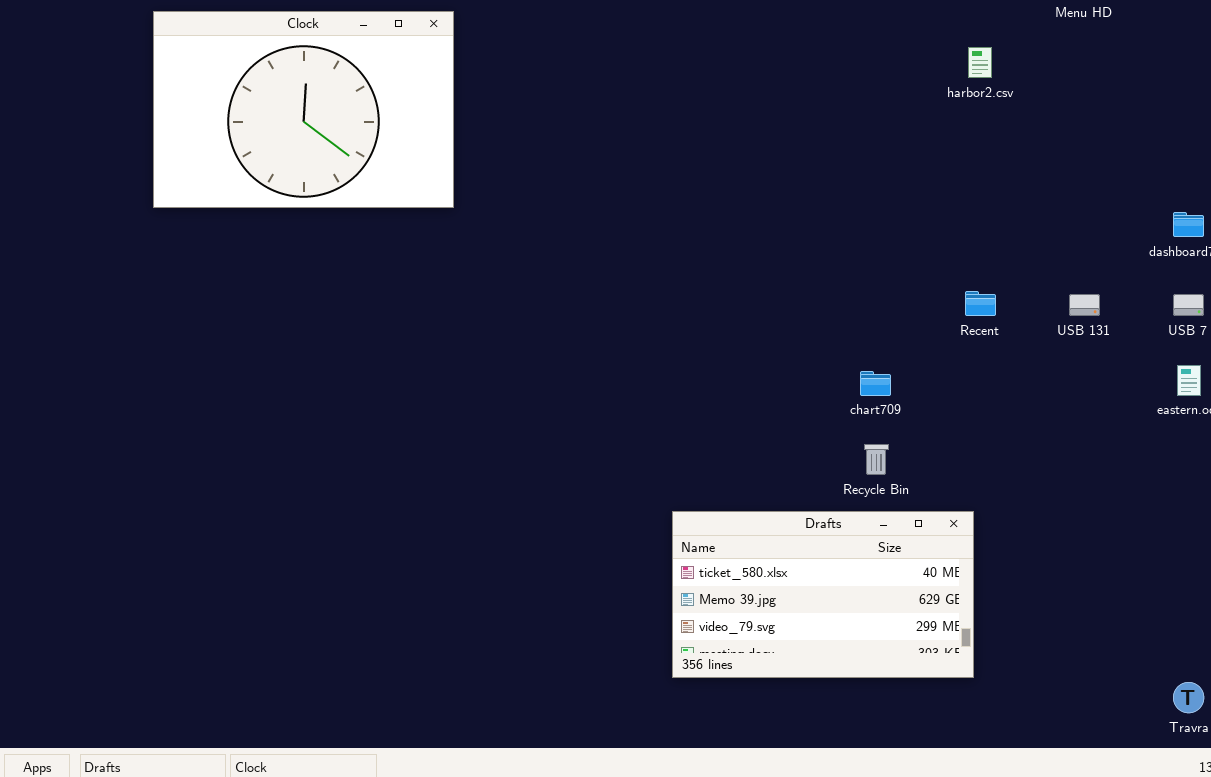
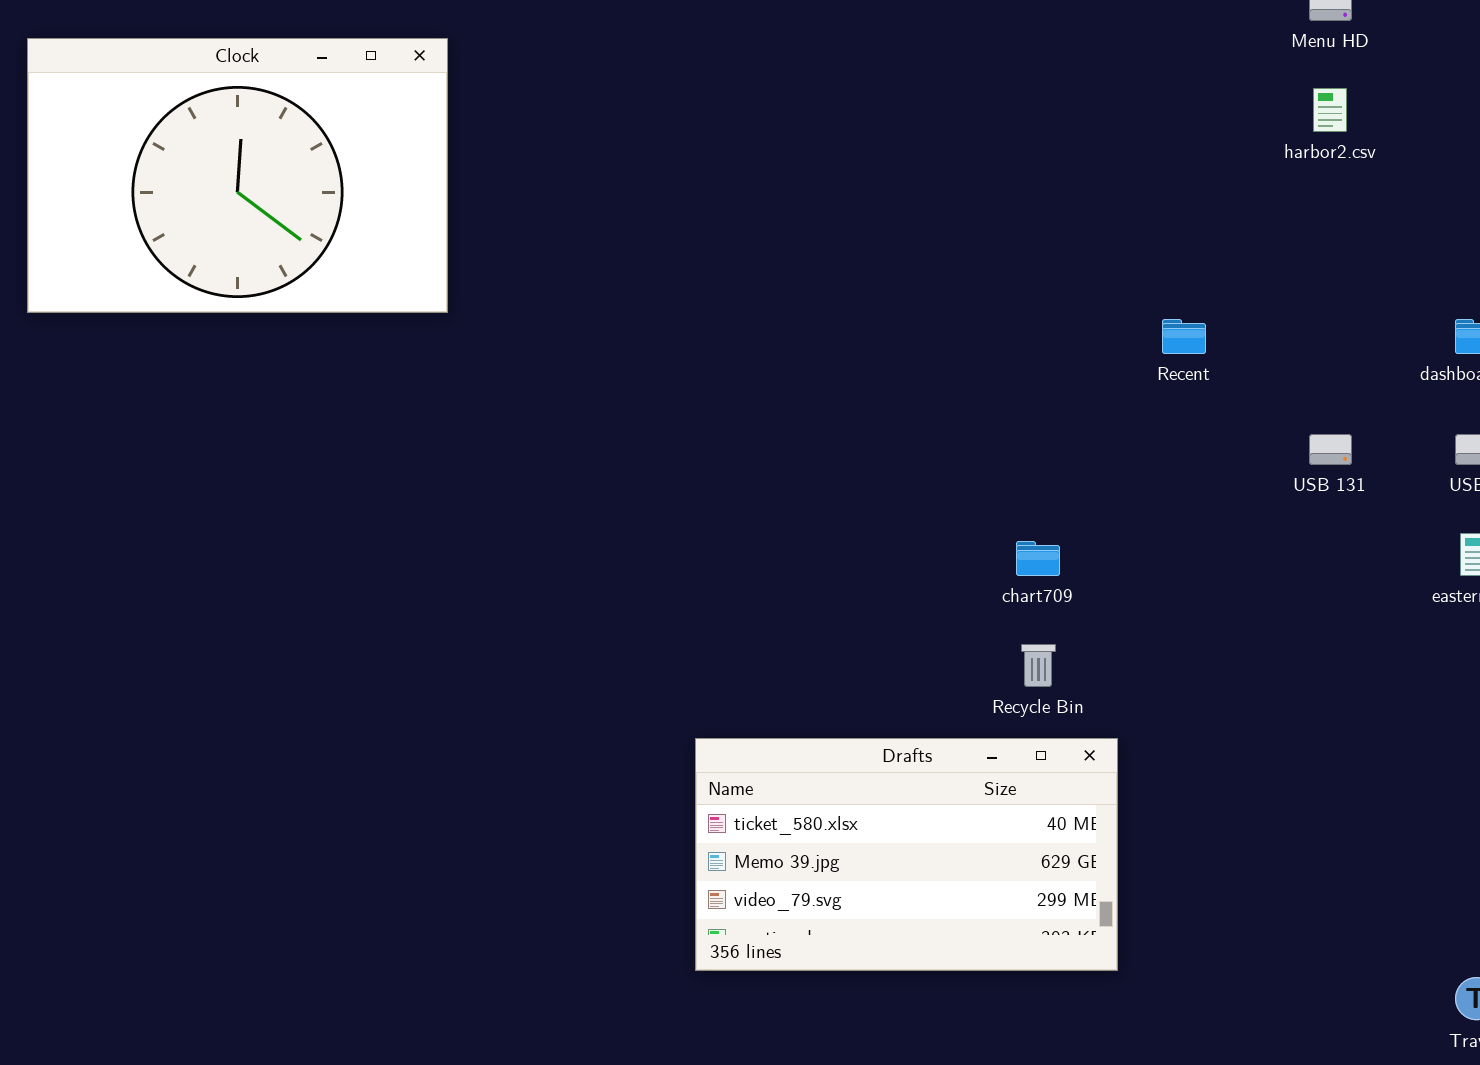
harbor2.csv: [968,47,992,78] -> [1313,88,1347,132], moved
Recent: [965,291,996,316] -> [1162,319,1206,354], moved
Drafts: [672,511,974,678] -> [695,738,1118,971], moved

